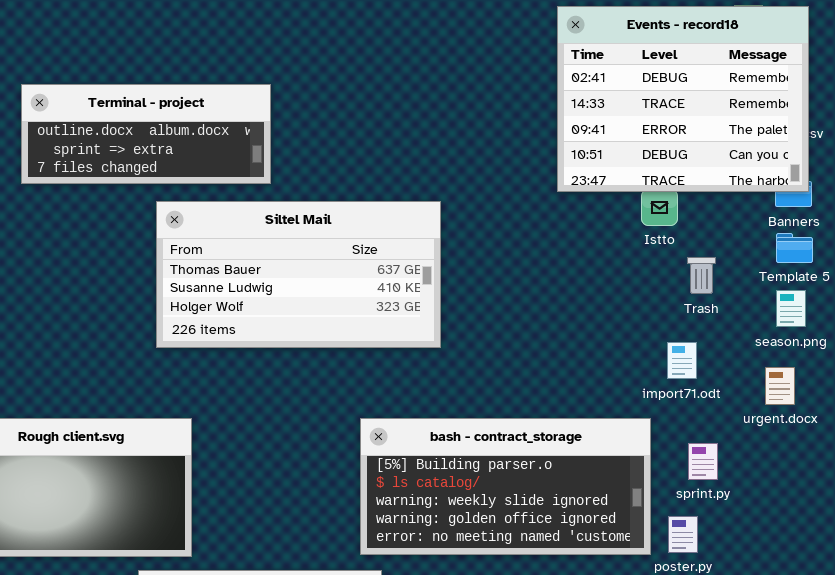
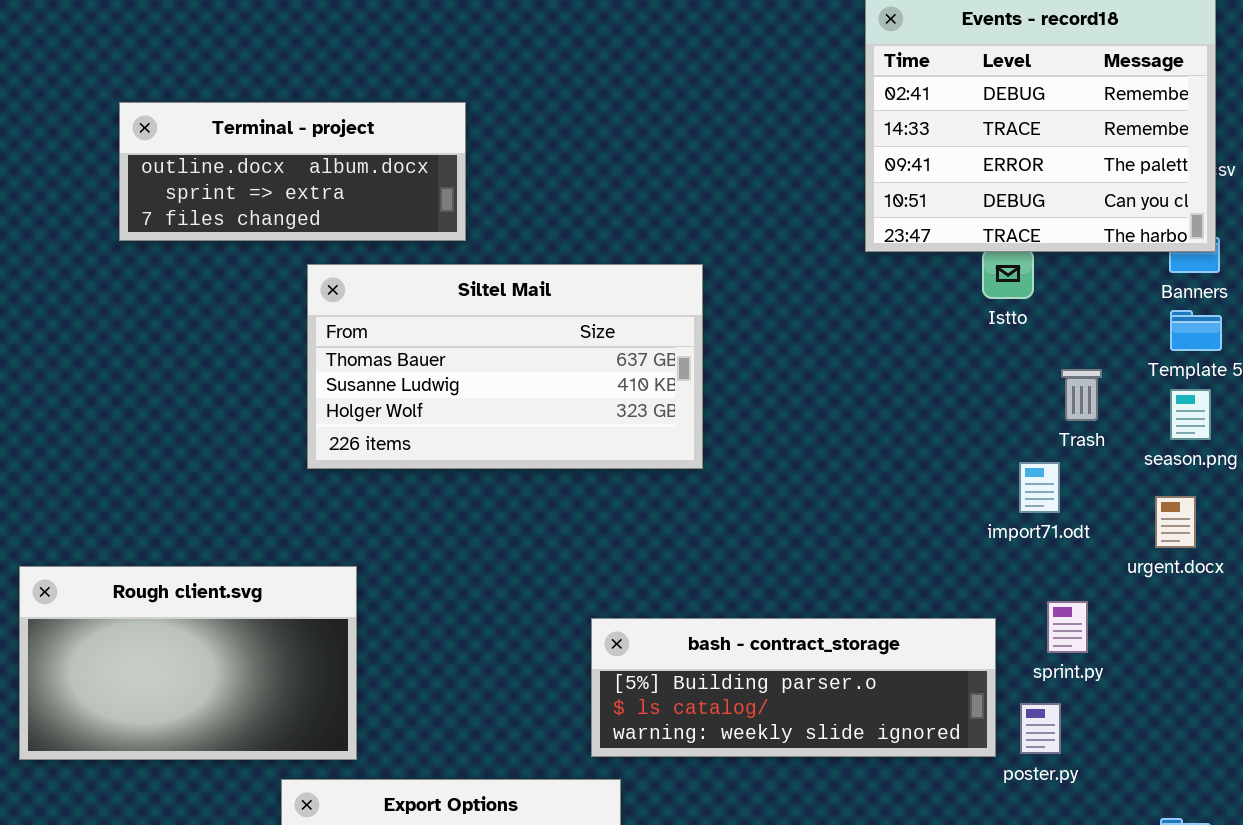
Trash: [687,257,716,294] -> [1061,369,1102,421], moved
bash - contract_storage: [360,418,651,555] -> [591,618,996,757], resized

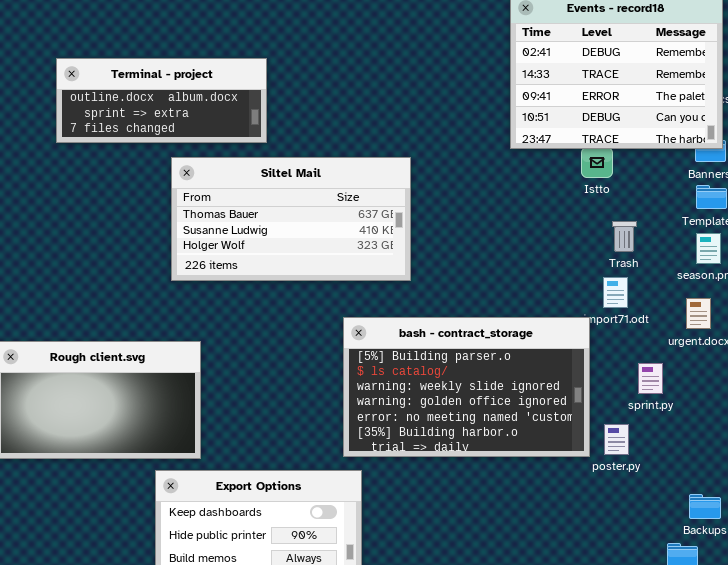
Trash: [1061,369,1102,421] -> [612,221,637,252], moved
sprint.py: [1047,601,1088,653] -> [638,363,663,394], moved
bash - contract_storage: [591,618,996,757] -> [343,317,590,457], resized

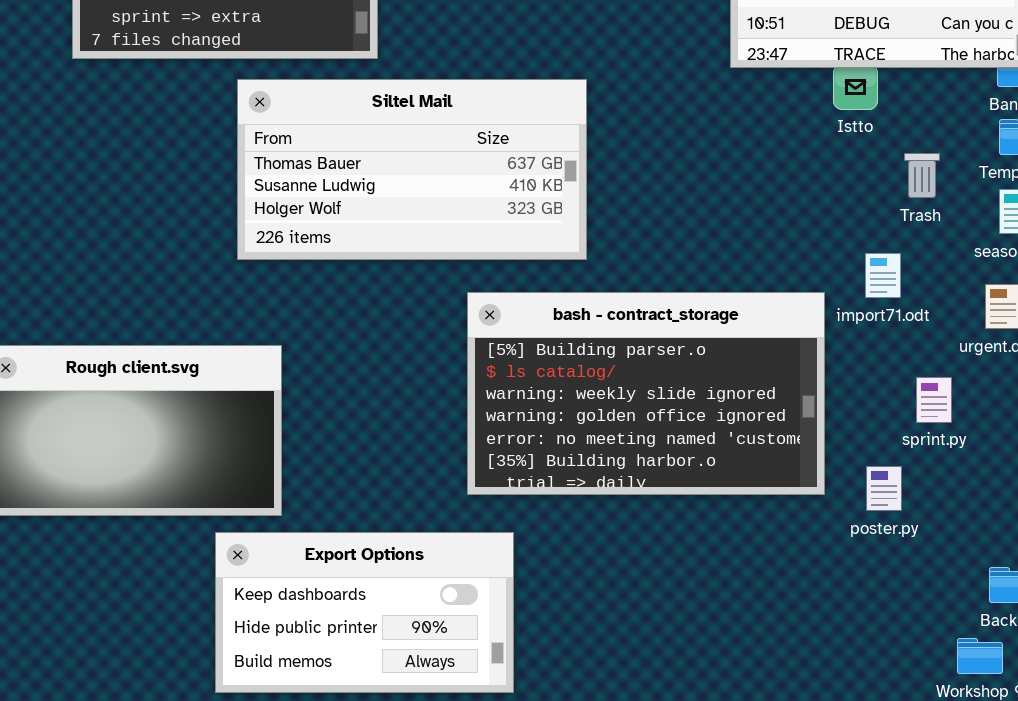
Trash: [612,221,637,252] -> [904,153,940,198], moved
bash - contract_storage: [343,317,590,457] -> [467,292,825,495], moved

